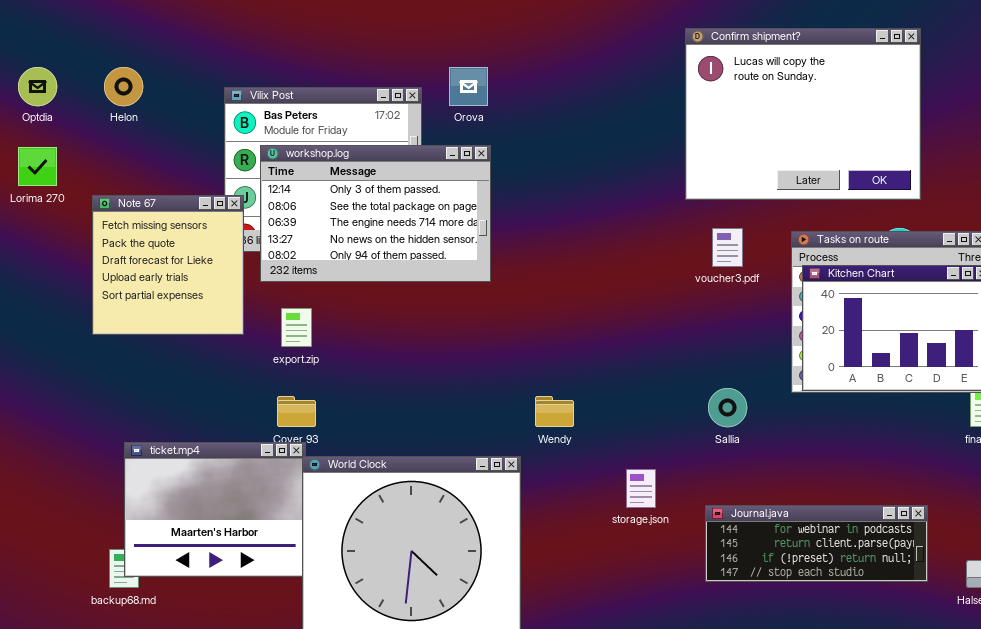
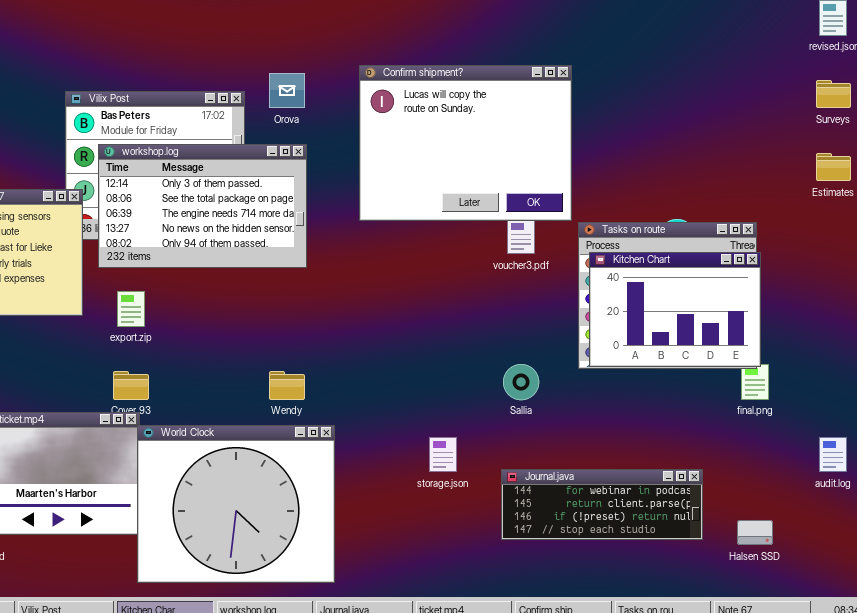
Confirm shipment?: [685,28,921,200] -> [359,65,572,221], moved
Wendy: [535,396,574,427] -> [269,371,305,400], moved

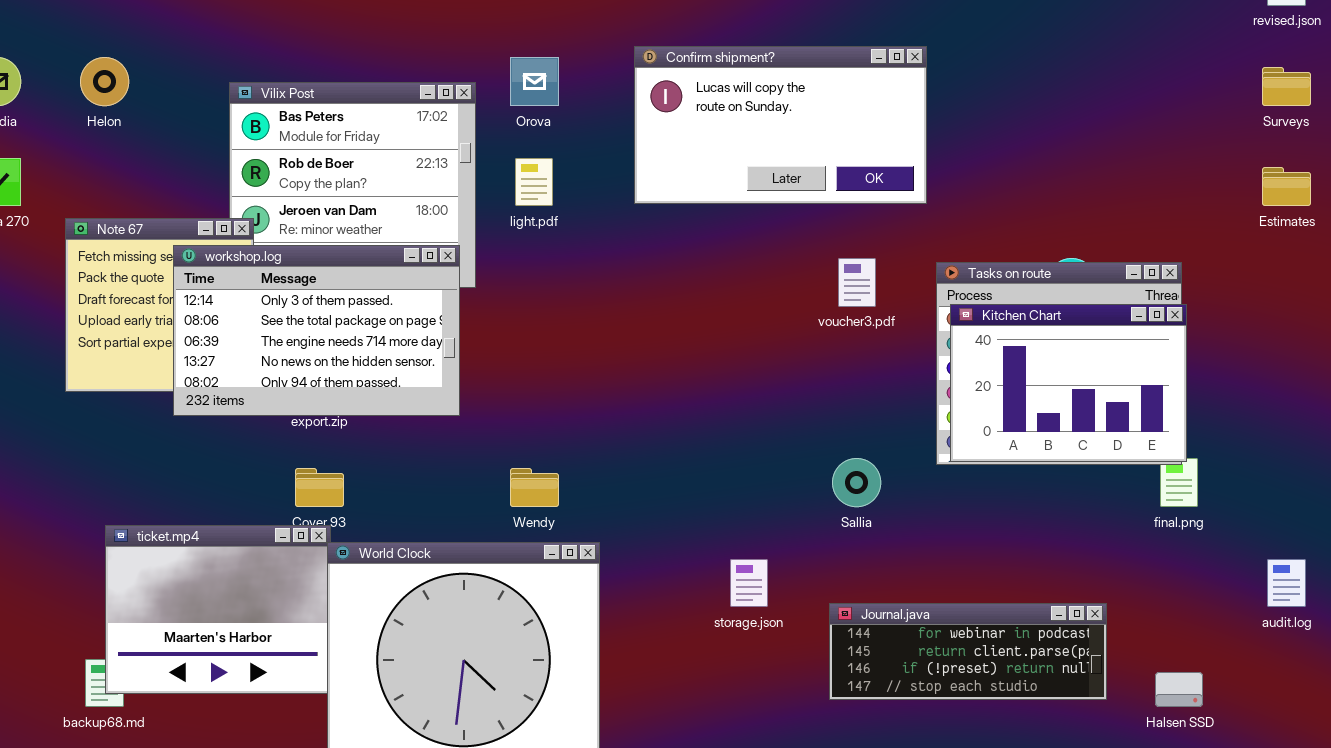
Confirm shipment?: [359,65,572,221] -> [634,46,927,204], resized
workshop.log: [98,144,307,268] -> [173,245,460,416], moved

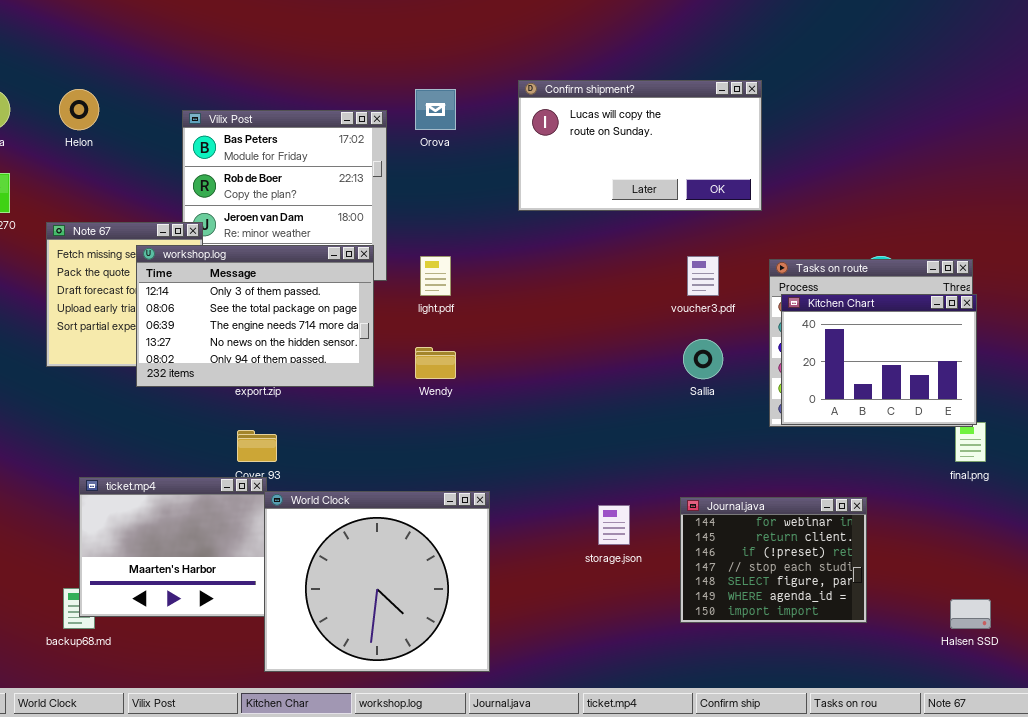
light.pdf: [515,158,553,206] -> [420,256,451,296], moved
Sallia: [832,458,881,507] -> [683,339,723,379], moved
Wendy: [510,468,559,507] -> [415,347,456,379], moved
Journal.java: [829,603,1107,700] -> [680,497,867,623], resized

